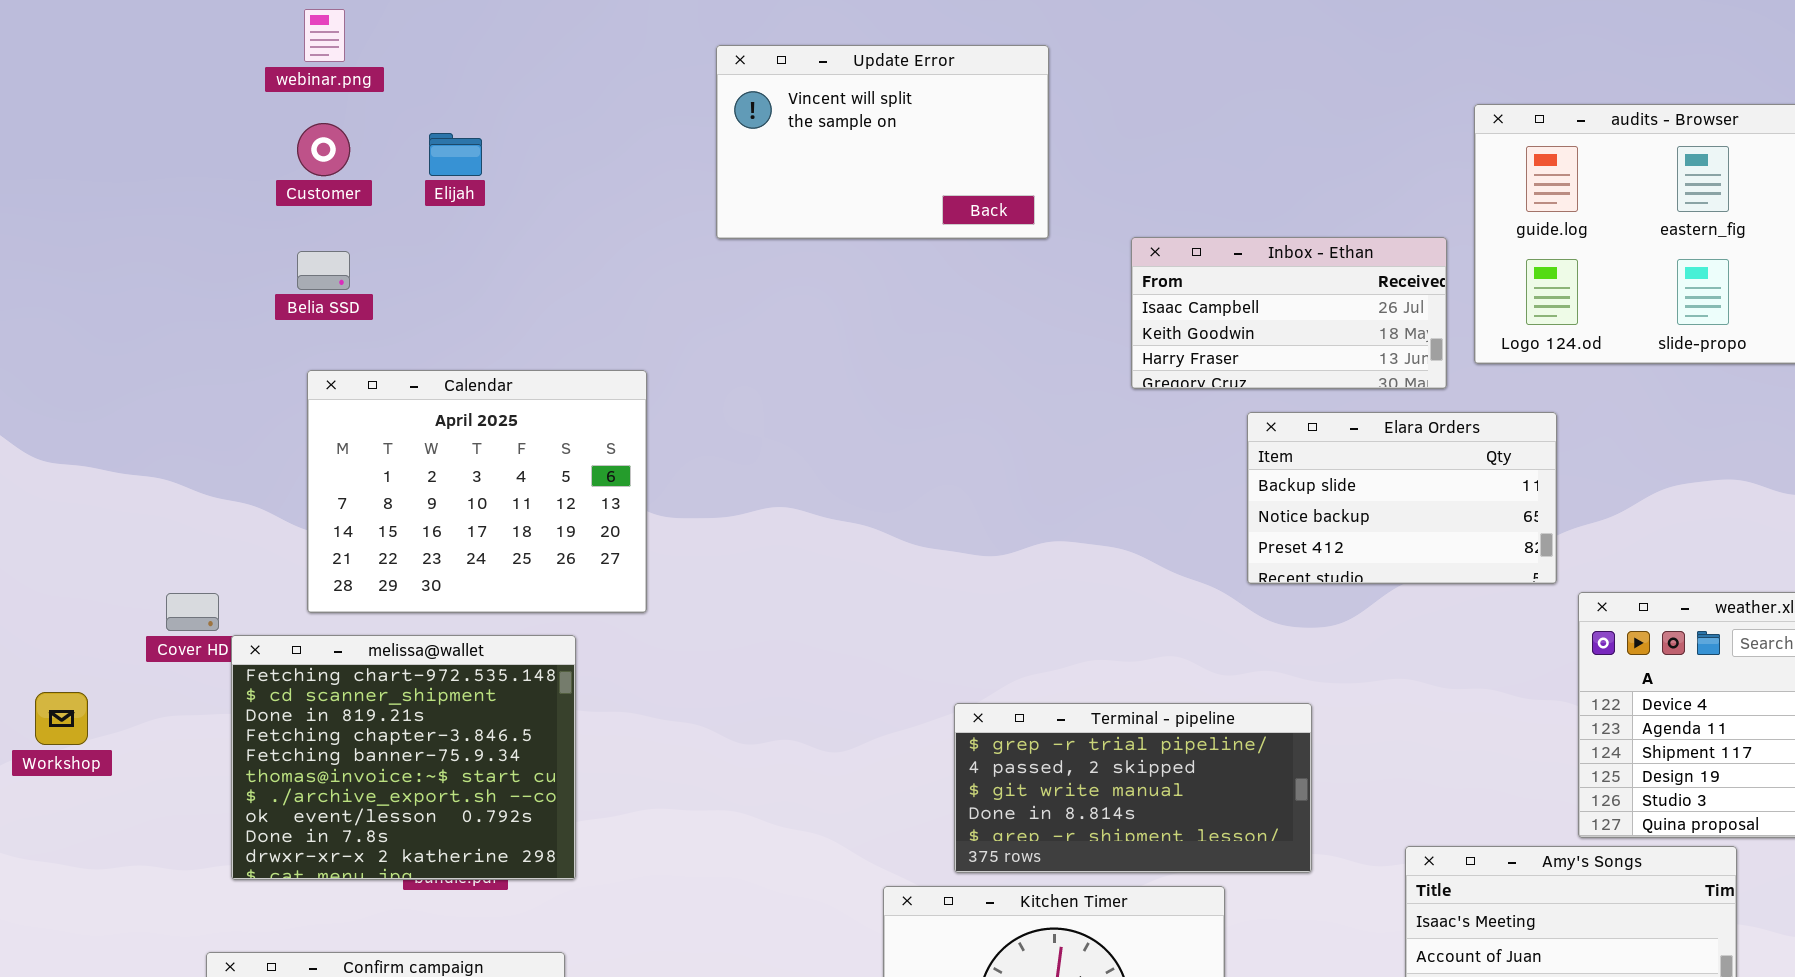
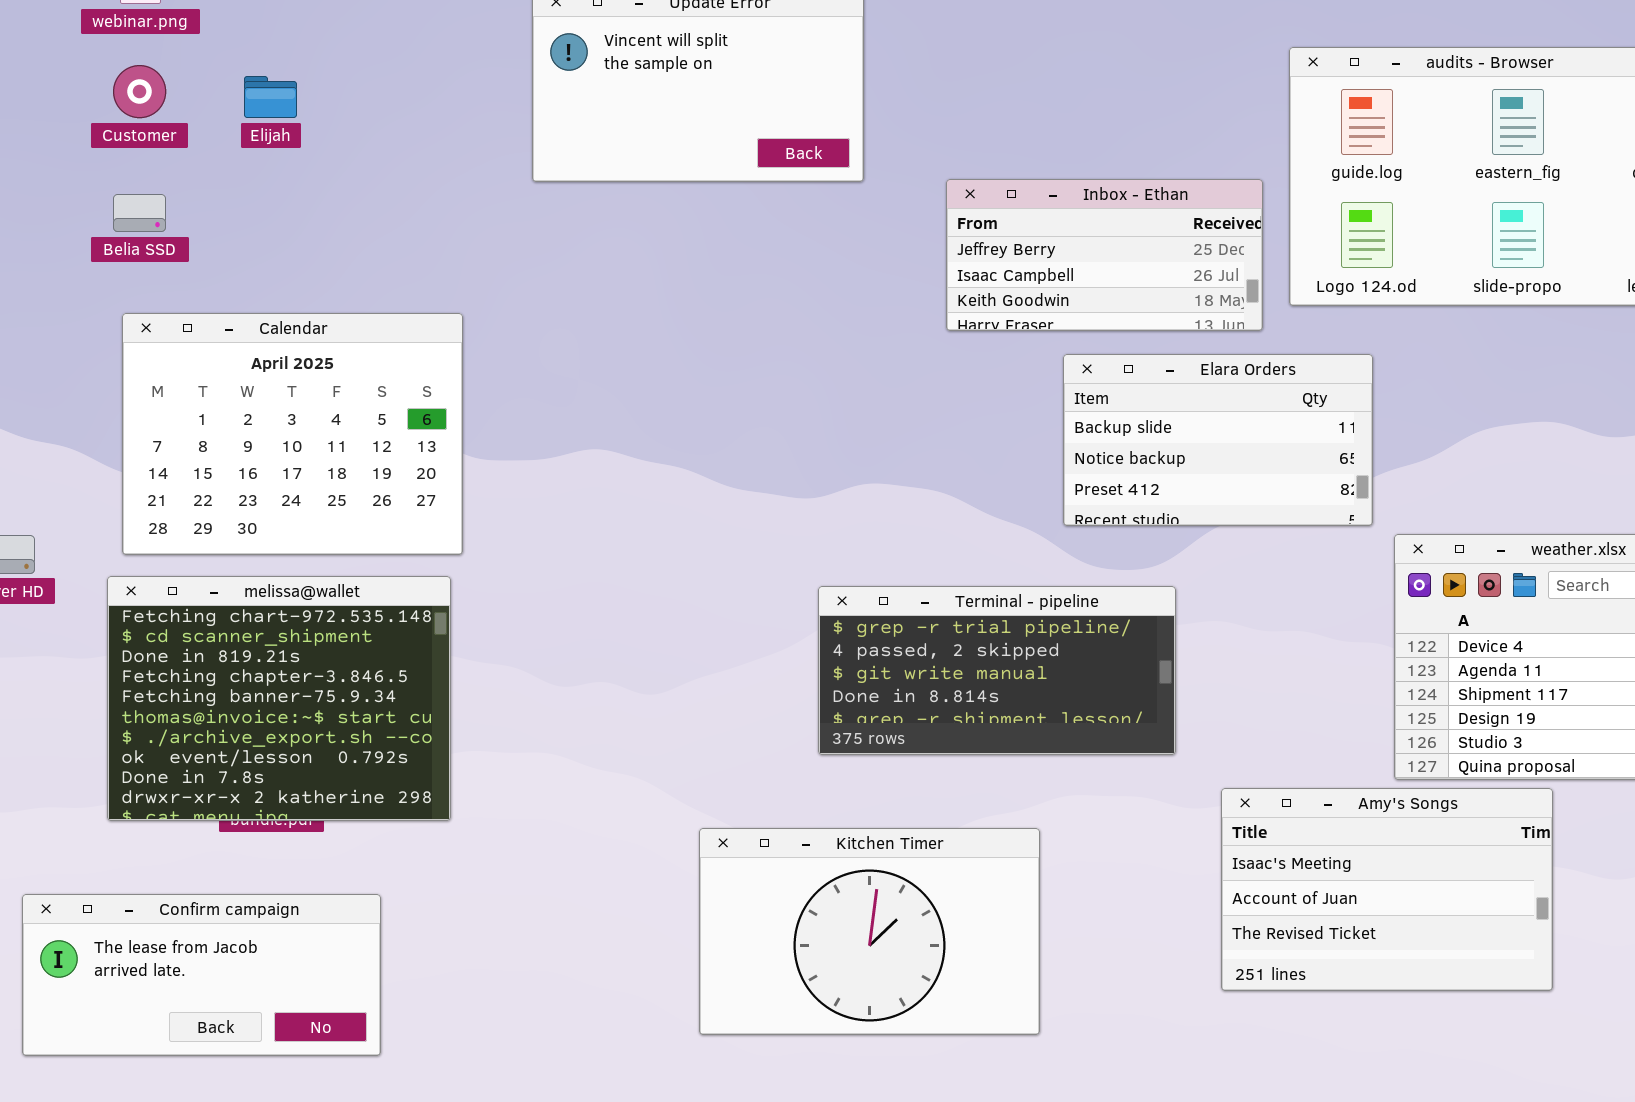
Inbox - Ethan: [1131,237,1447,389] -> [946,179,1263,331], scrolled up 1 row
melissa@wallet: [231,635,576,880] -> [107,576,451,821], moved
Terminal - pipeline: [954,703,1312,873] -> [818,586,1176,755], moved

